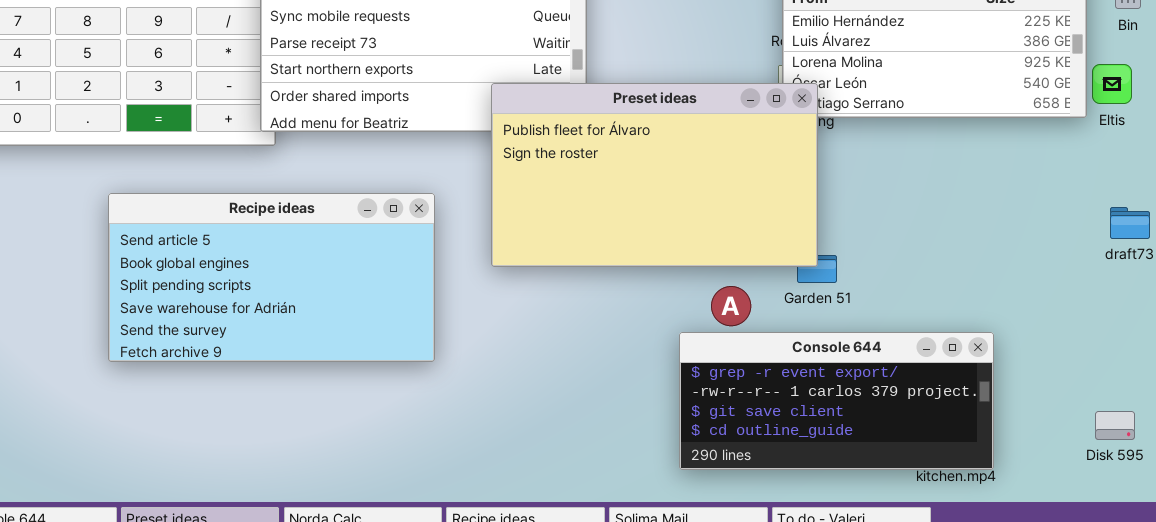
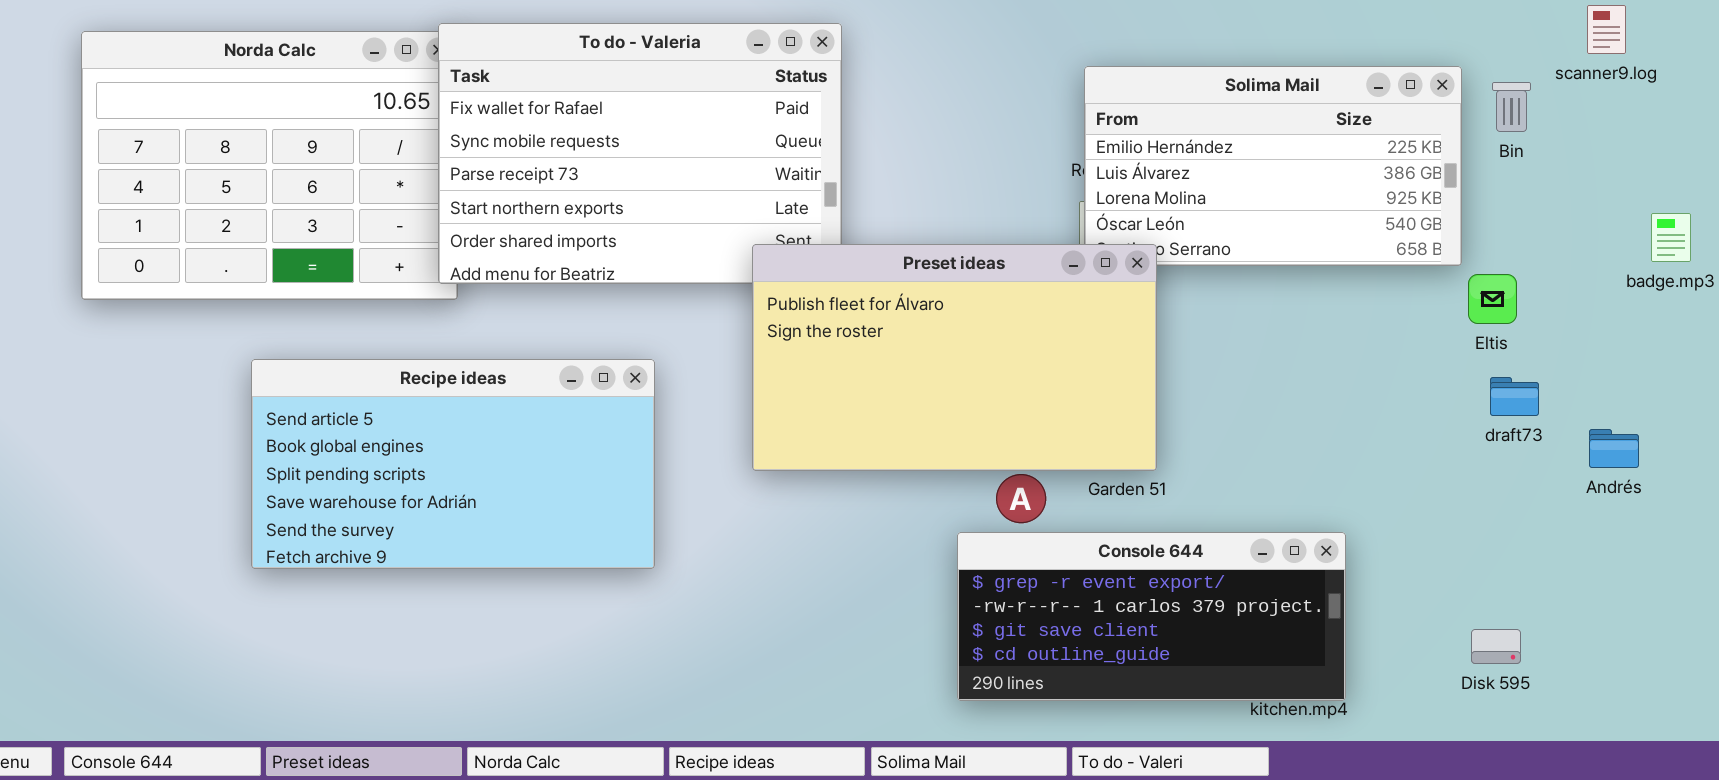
Eltis: [1092,64,1132,104] -> [1468,274,1517,324], moved
Preset ideas: [491,83,818,267] -> [752,244,1157,471], moved

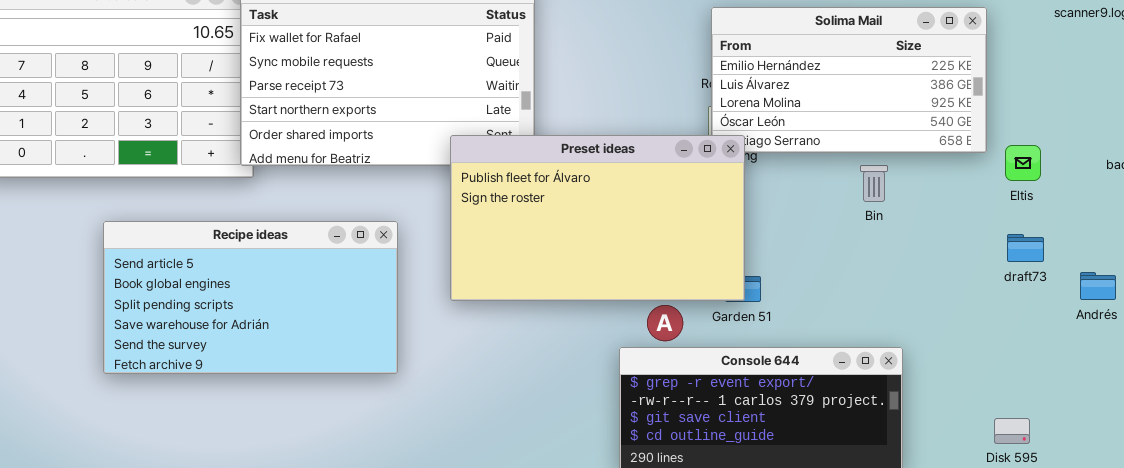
Bin: [1492,82,1531,132] -> [860,165,888,202], moved
Preset ideas: [752,244,1157,471] -> [450,135,745,301], moved
Eltis: [1468,274,1517,324] -> [1005,145,1041,181], moved

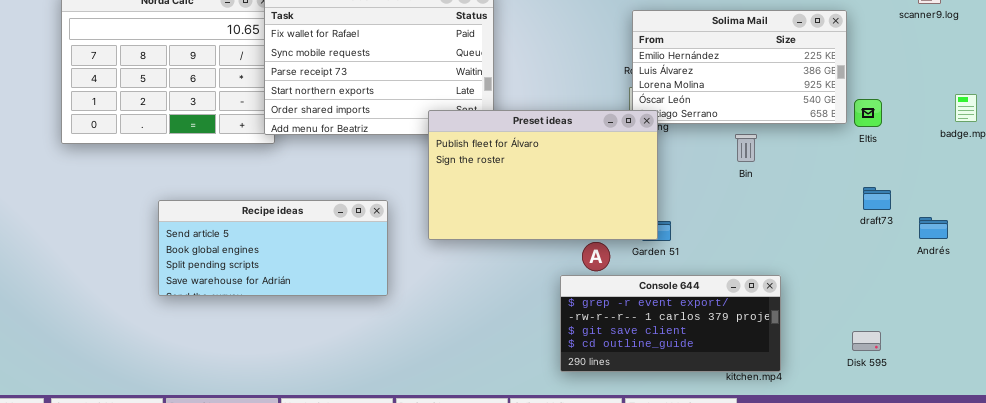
Eltis: [1005,145,1041,181] -> [854,99,882,127], moved
Bin: [860,165,888,202] -> [735,134,757,162], moved
Recipe ideas: [103,221,398,374] -> [158,200,388,296], resized

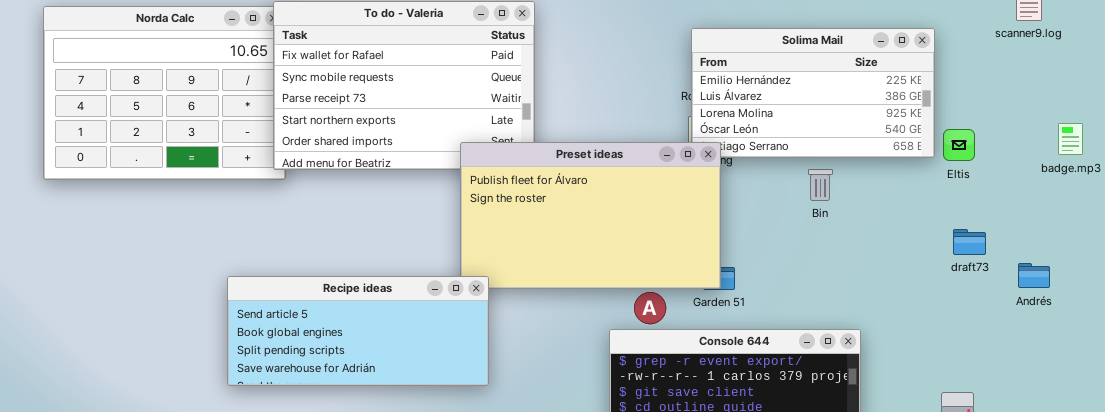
Recipe ideas: [158,200,388,296] -> [227,276,489,386], moved

